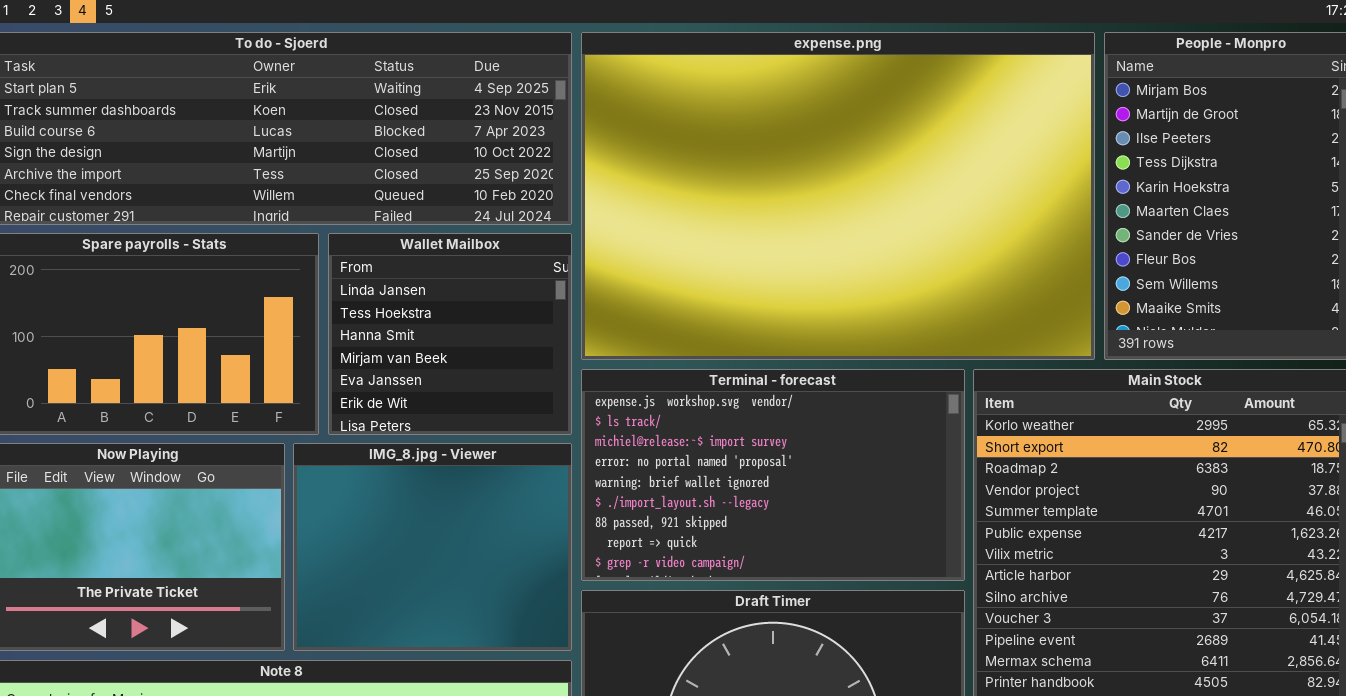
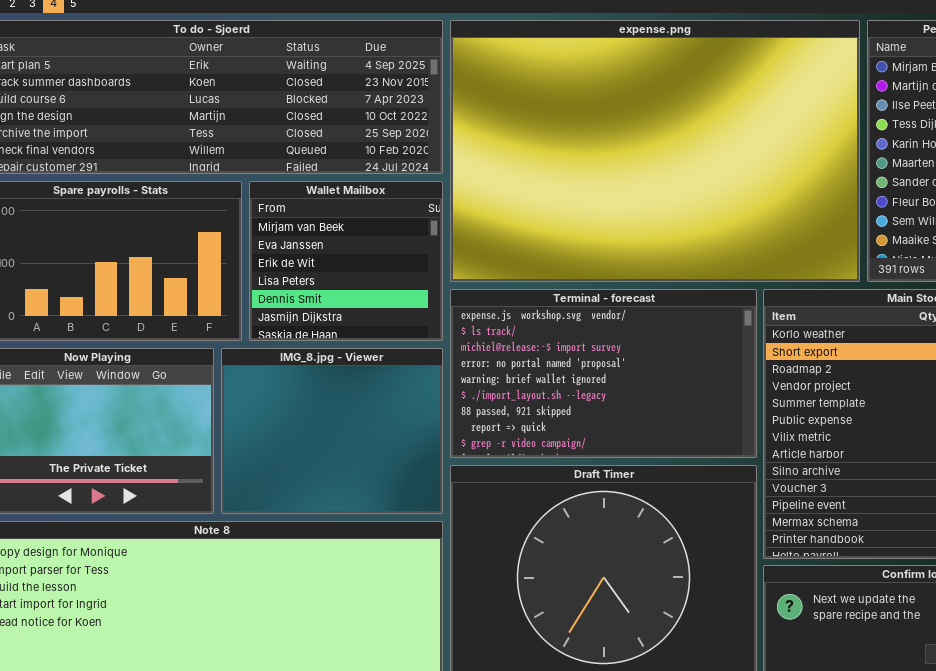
Wallet Mailbox: [328,233,572,435] -> [249,181,443,341], scrolled down 3 rows

